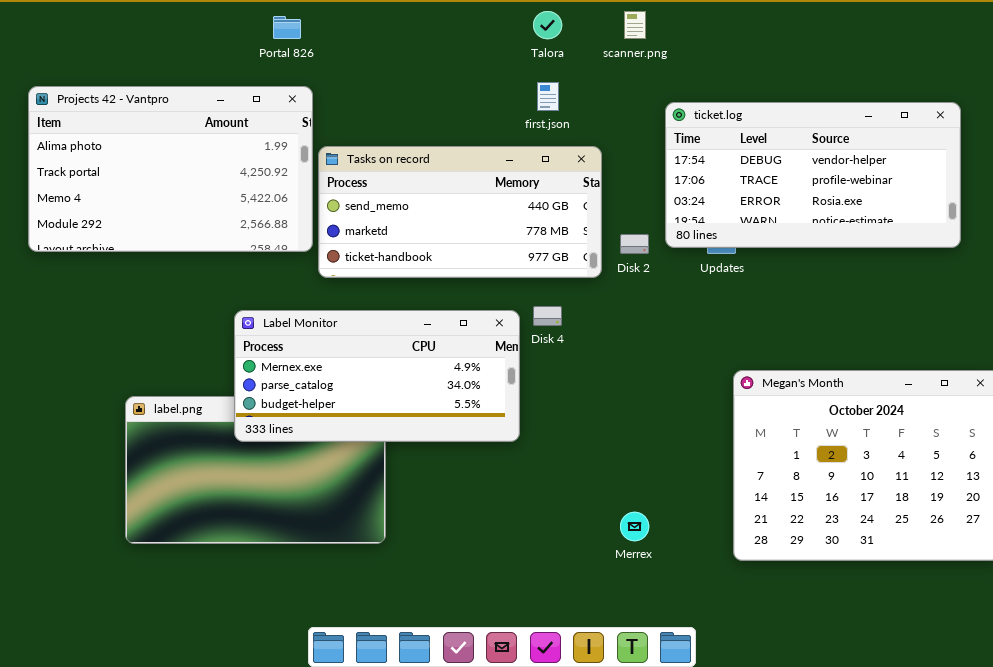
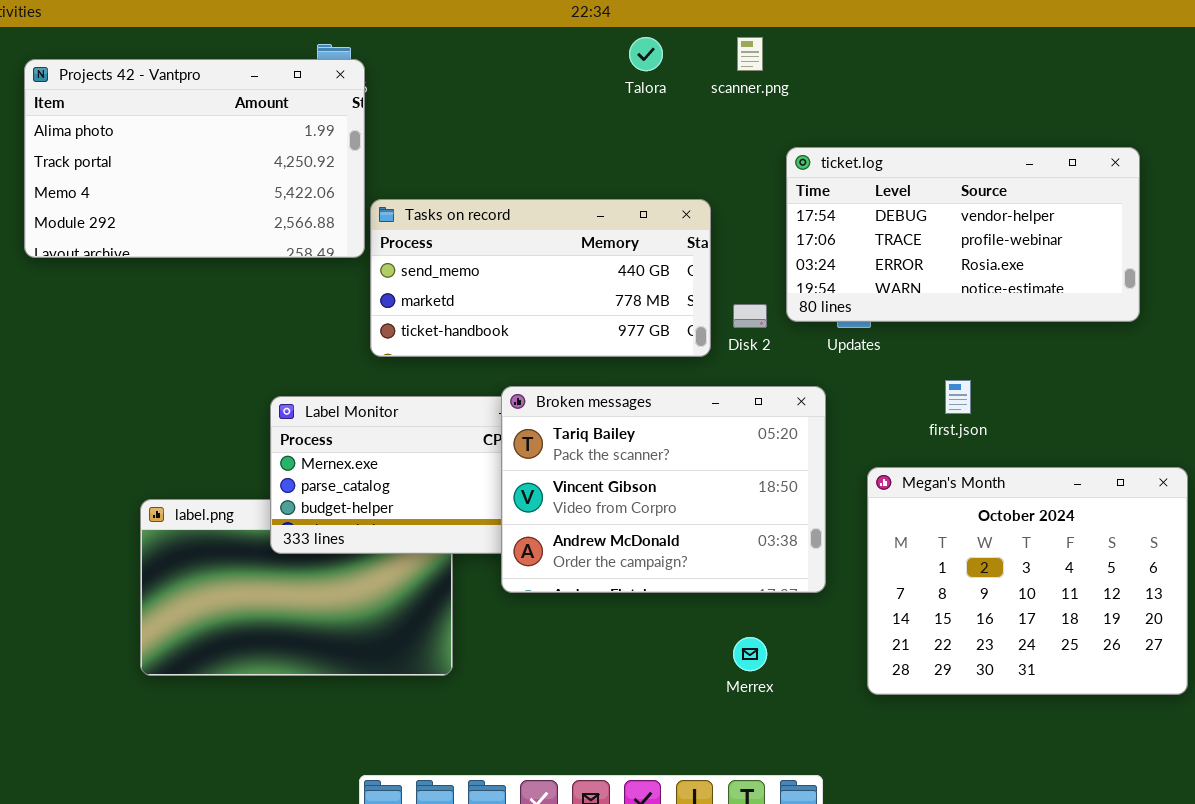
first.json: [537,82,559,111] -> [945,380,971,414], moved
Projects 42 - Vantpro: [28,86,313,252] -> [24,59,365,258], moved
Broken messages: none -> [501,386,826,593], opened

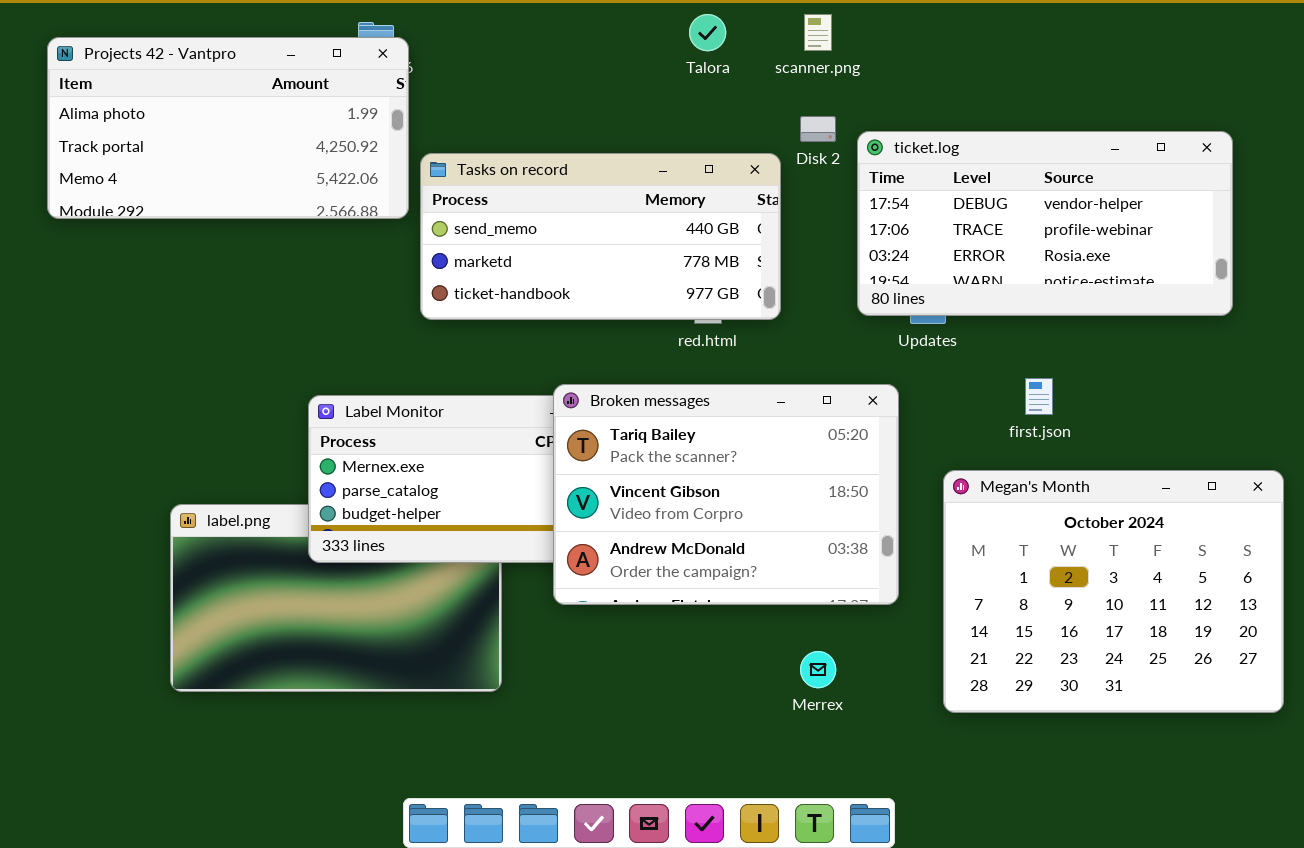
Projects 42 - Vantpro: [24,59,365,258] -> [47,37,409,219], resized
Tasks on record: [370,199,711,357] -> [420,153,781,320], moved
Disk 2: [733,304,767,328] -> [800,116,836,142], moved

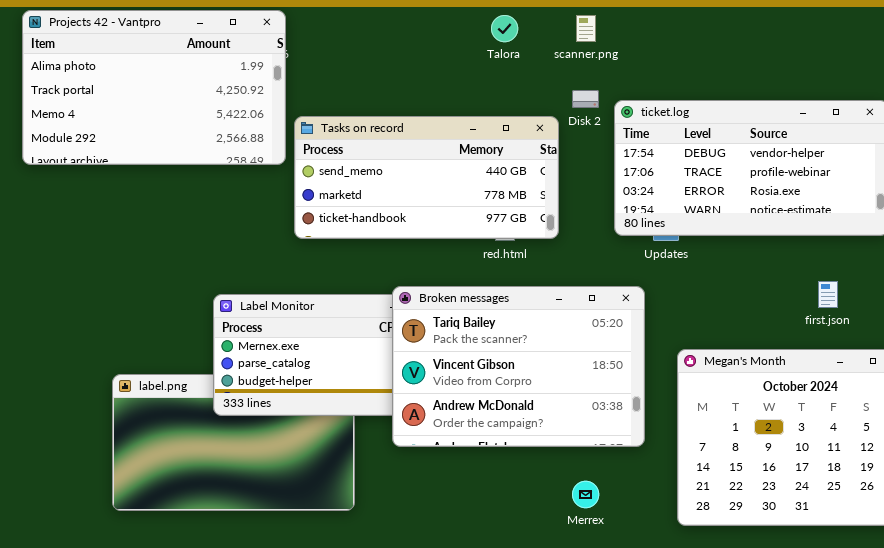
Projects 42 - Vantpro: [47,37,409,219] -> [22,10,286,165], resized
first.json: [1025,378,1053,415] -> [818,281,838,308], moved

